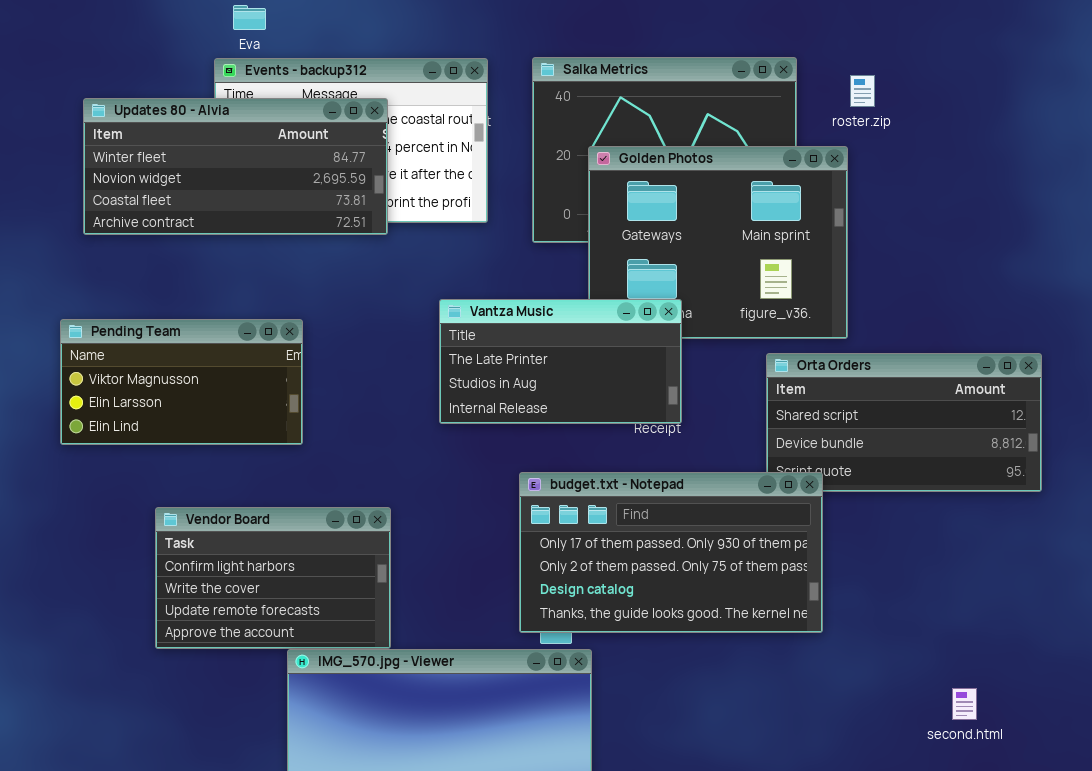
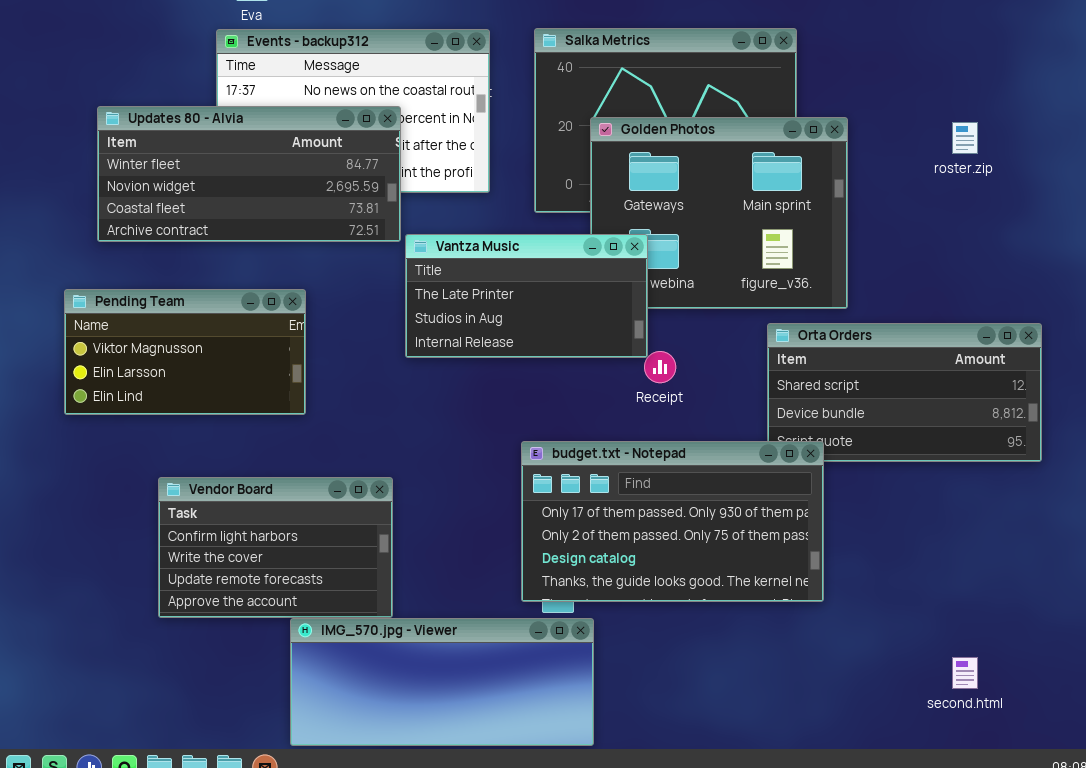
roster.zip: [850,75,875,107] -> [952,122,978,154], moved
Updates 80 - Alvia: [83,98,388,235] -> [97,106,401,242], moved
Vantza Music: [439,299,682,424] -> [405,234,648,358], moved

